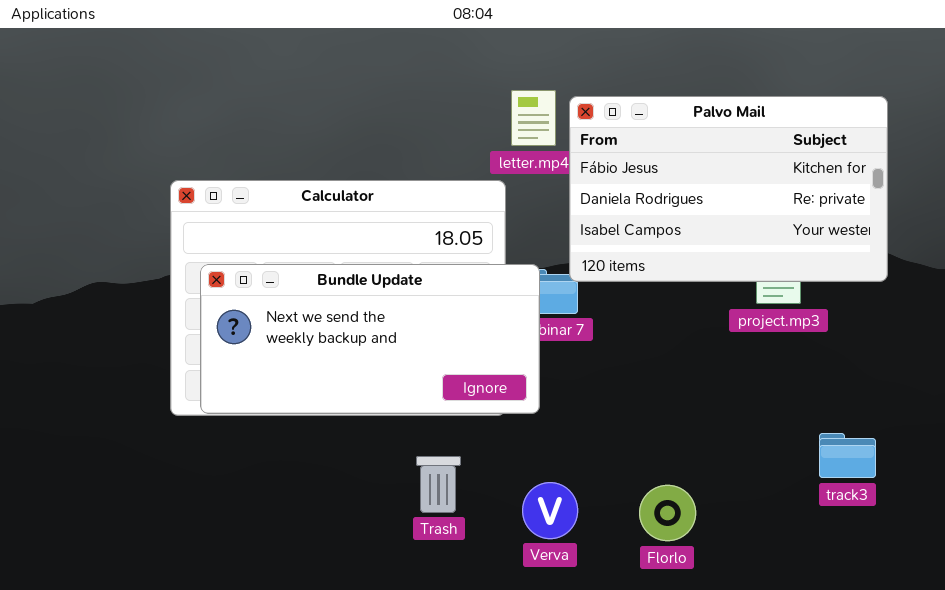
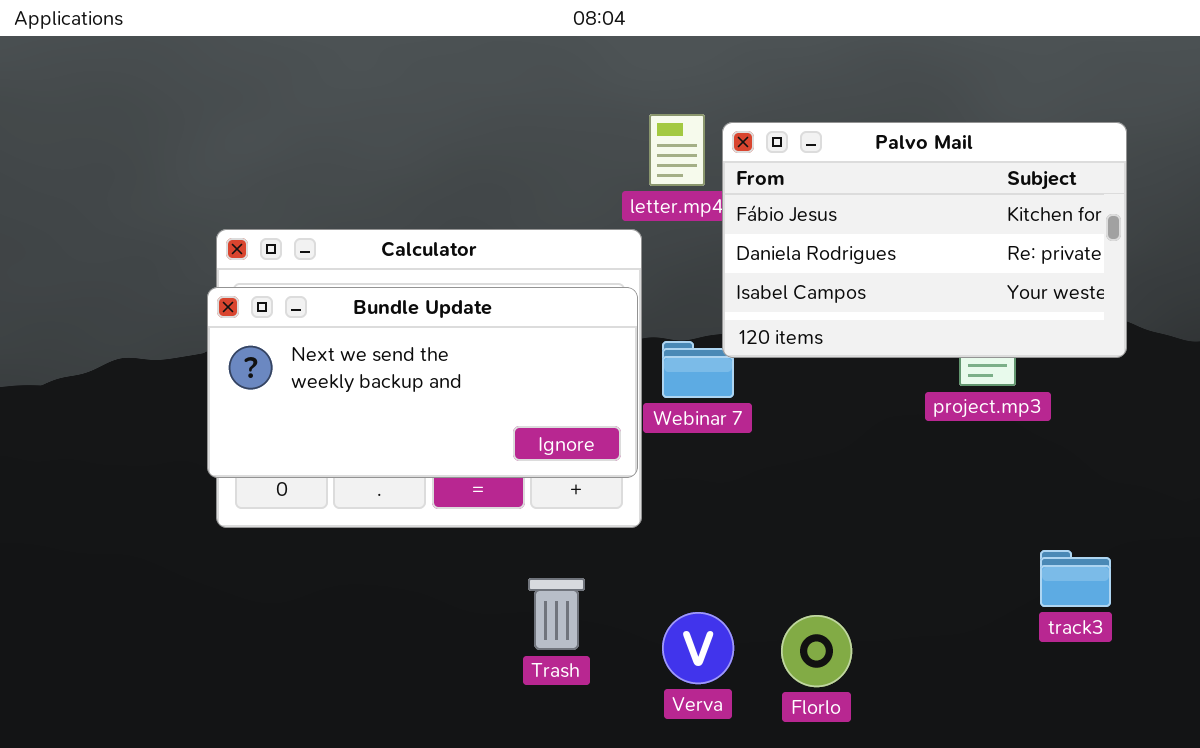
Bundle Update: [200,264,540,414] -> [207,287,638,478], moved
Florlo: [639,485,696,541] -> [781,615,852,687], moved

